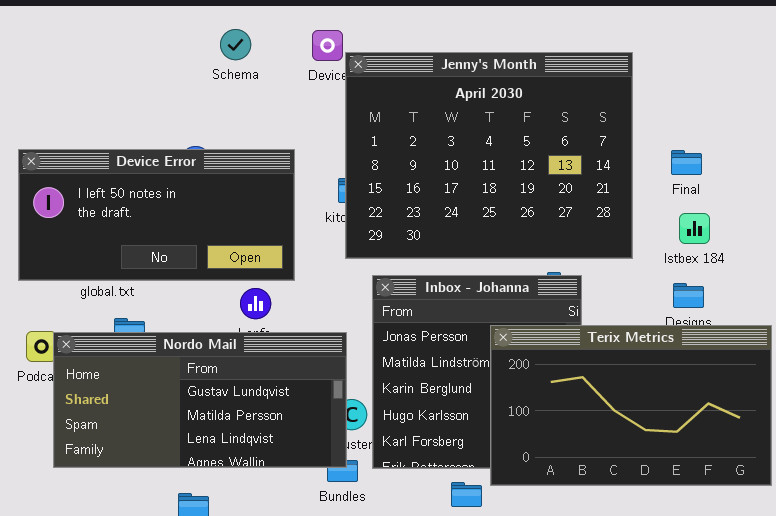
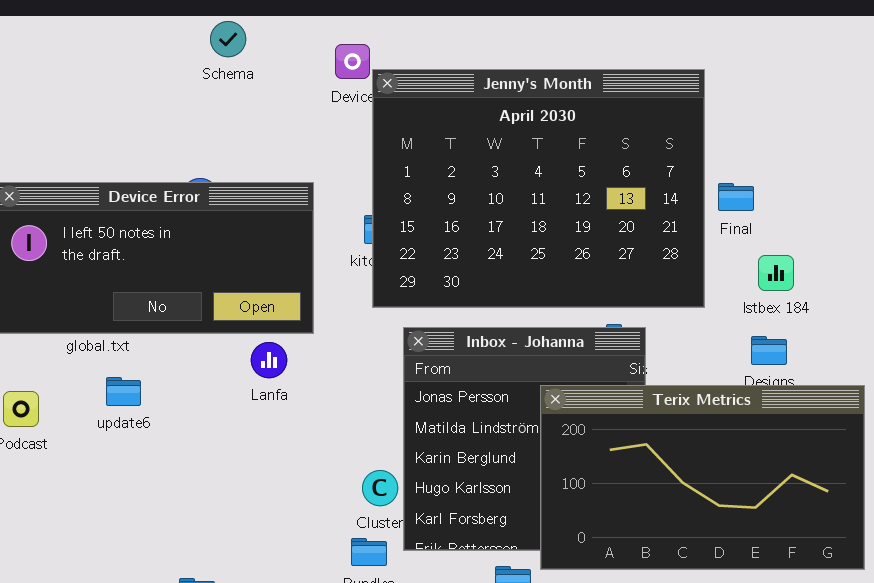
Schema: [220,29,251,60] -> [210,21,246,57], moved
Final: [671,150,702,175] -> [718,183,754,211], moved
Nordo Mail: [53,332,347,468] -> none, closed

